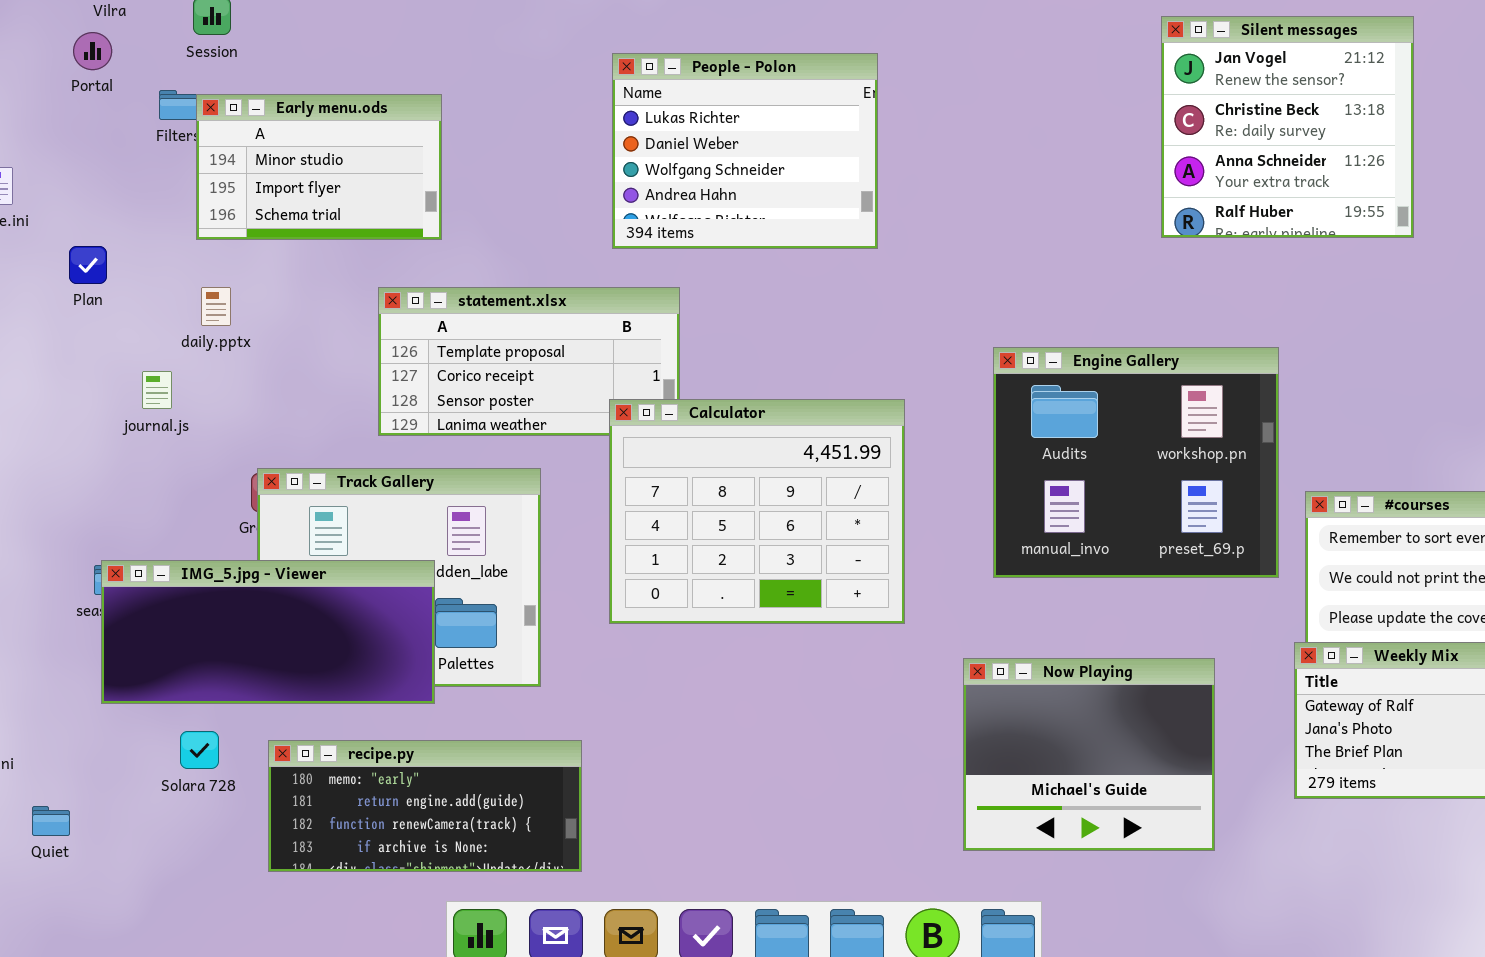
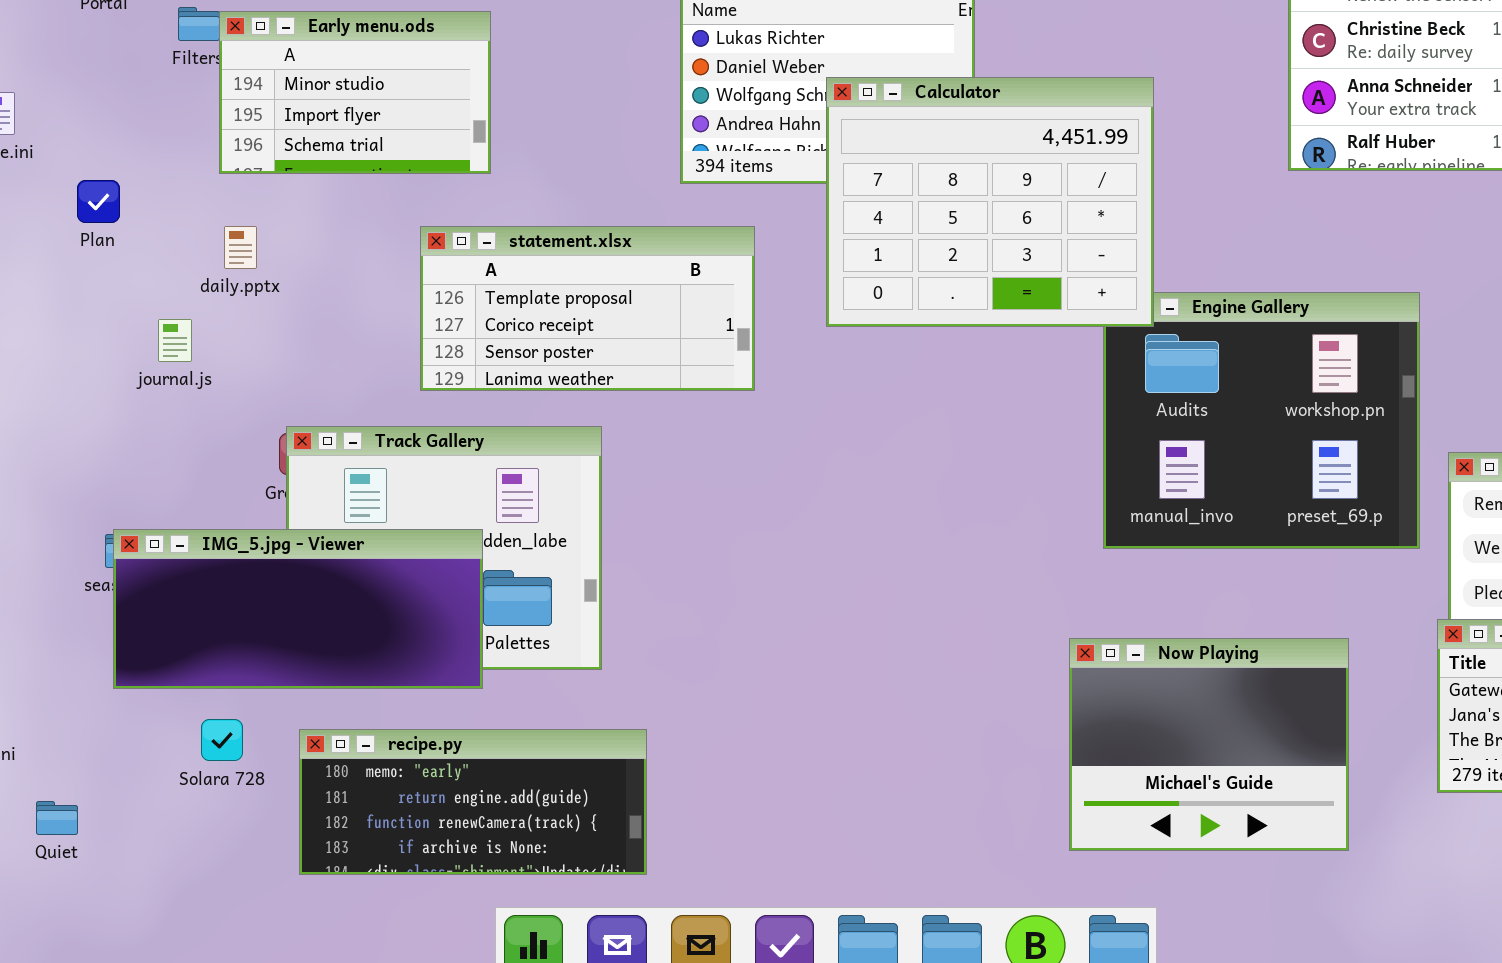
Calculator: [609,399,905,624] -> [826,77,1154,327], moved

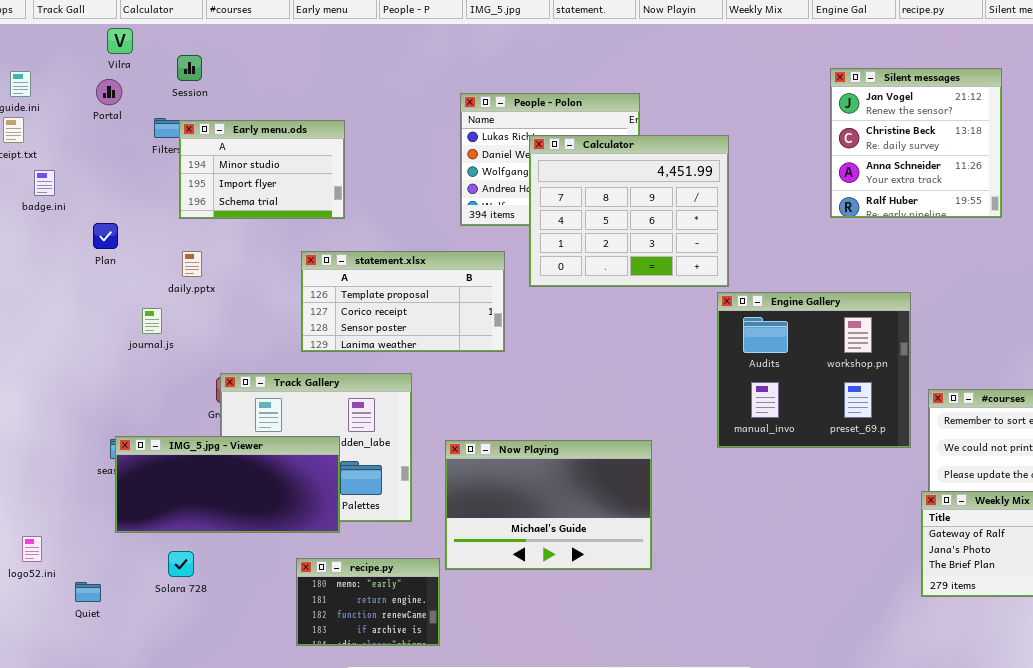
Calculator: [826,77,1154,327] -> [529,135,729,287], moved
Now Playing: [1069,638,1349,851] -> [445,440,652,570], moved, resized
recipe.py: [299,729,647,875] -> [296,558,440,646], resized
Quiet: [36,801,78,835] -> [75,582,101,602], moved

